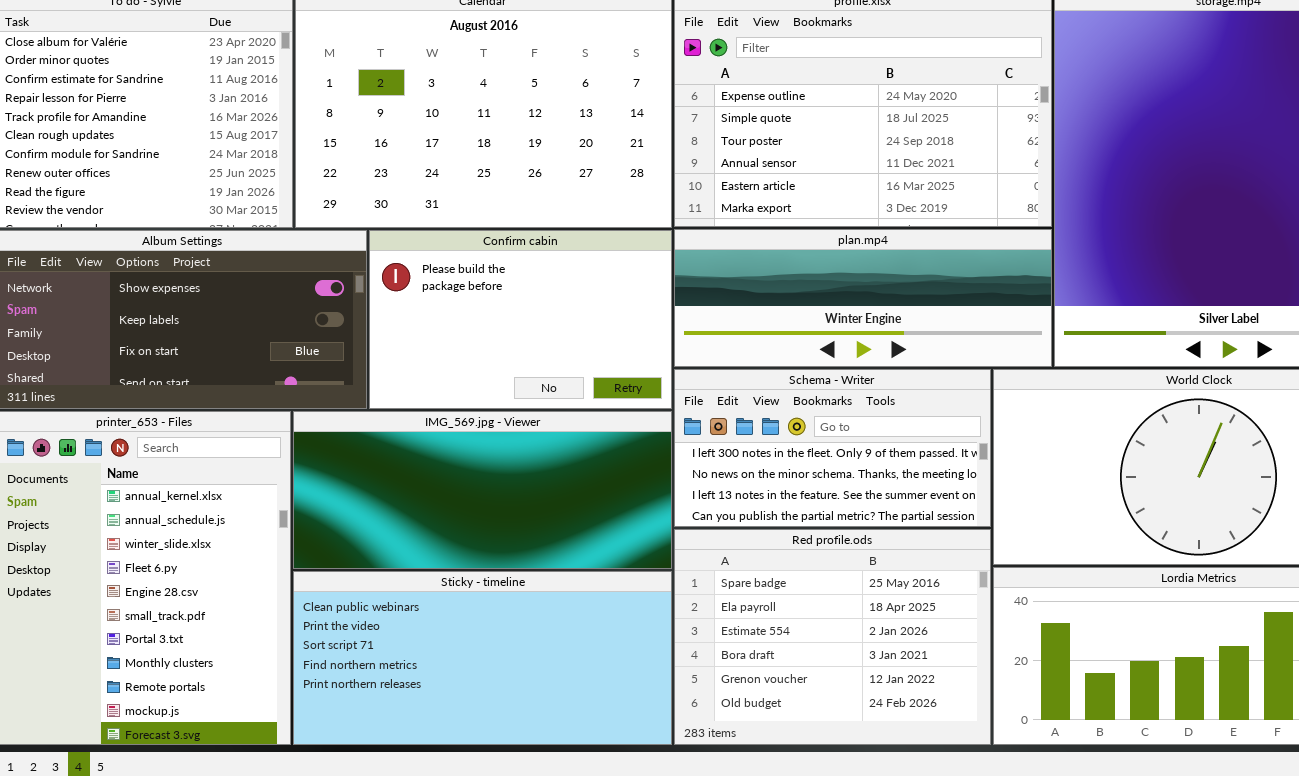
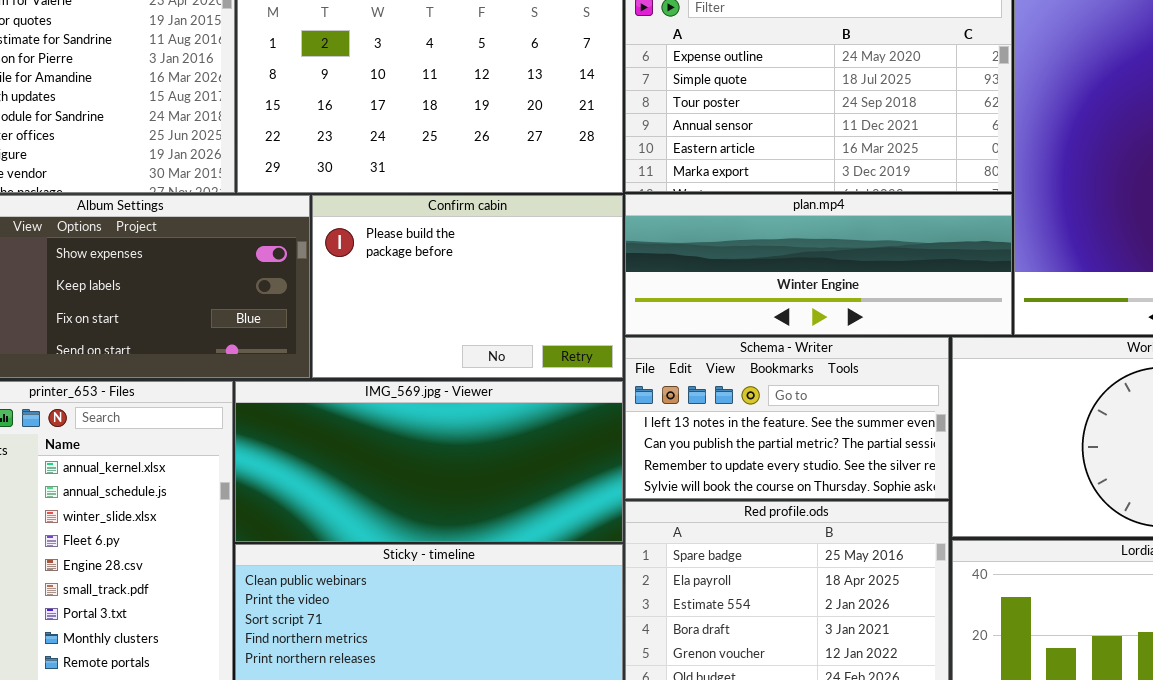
Schema - Writer: [674,369,991,527] -> [625,337,949,499], scrolled down 2 rows

